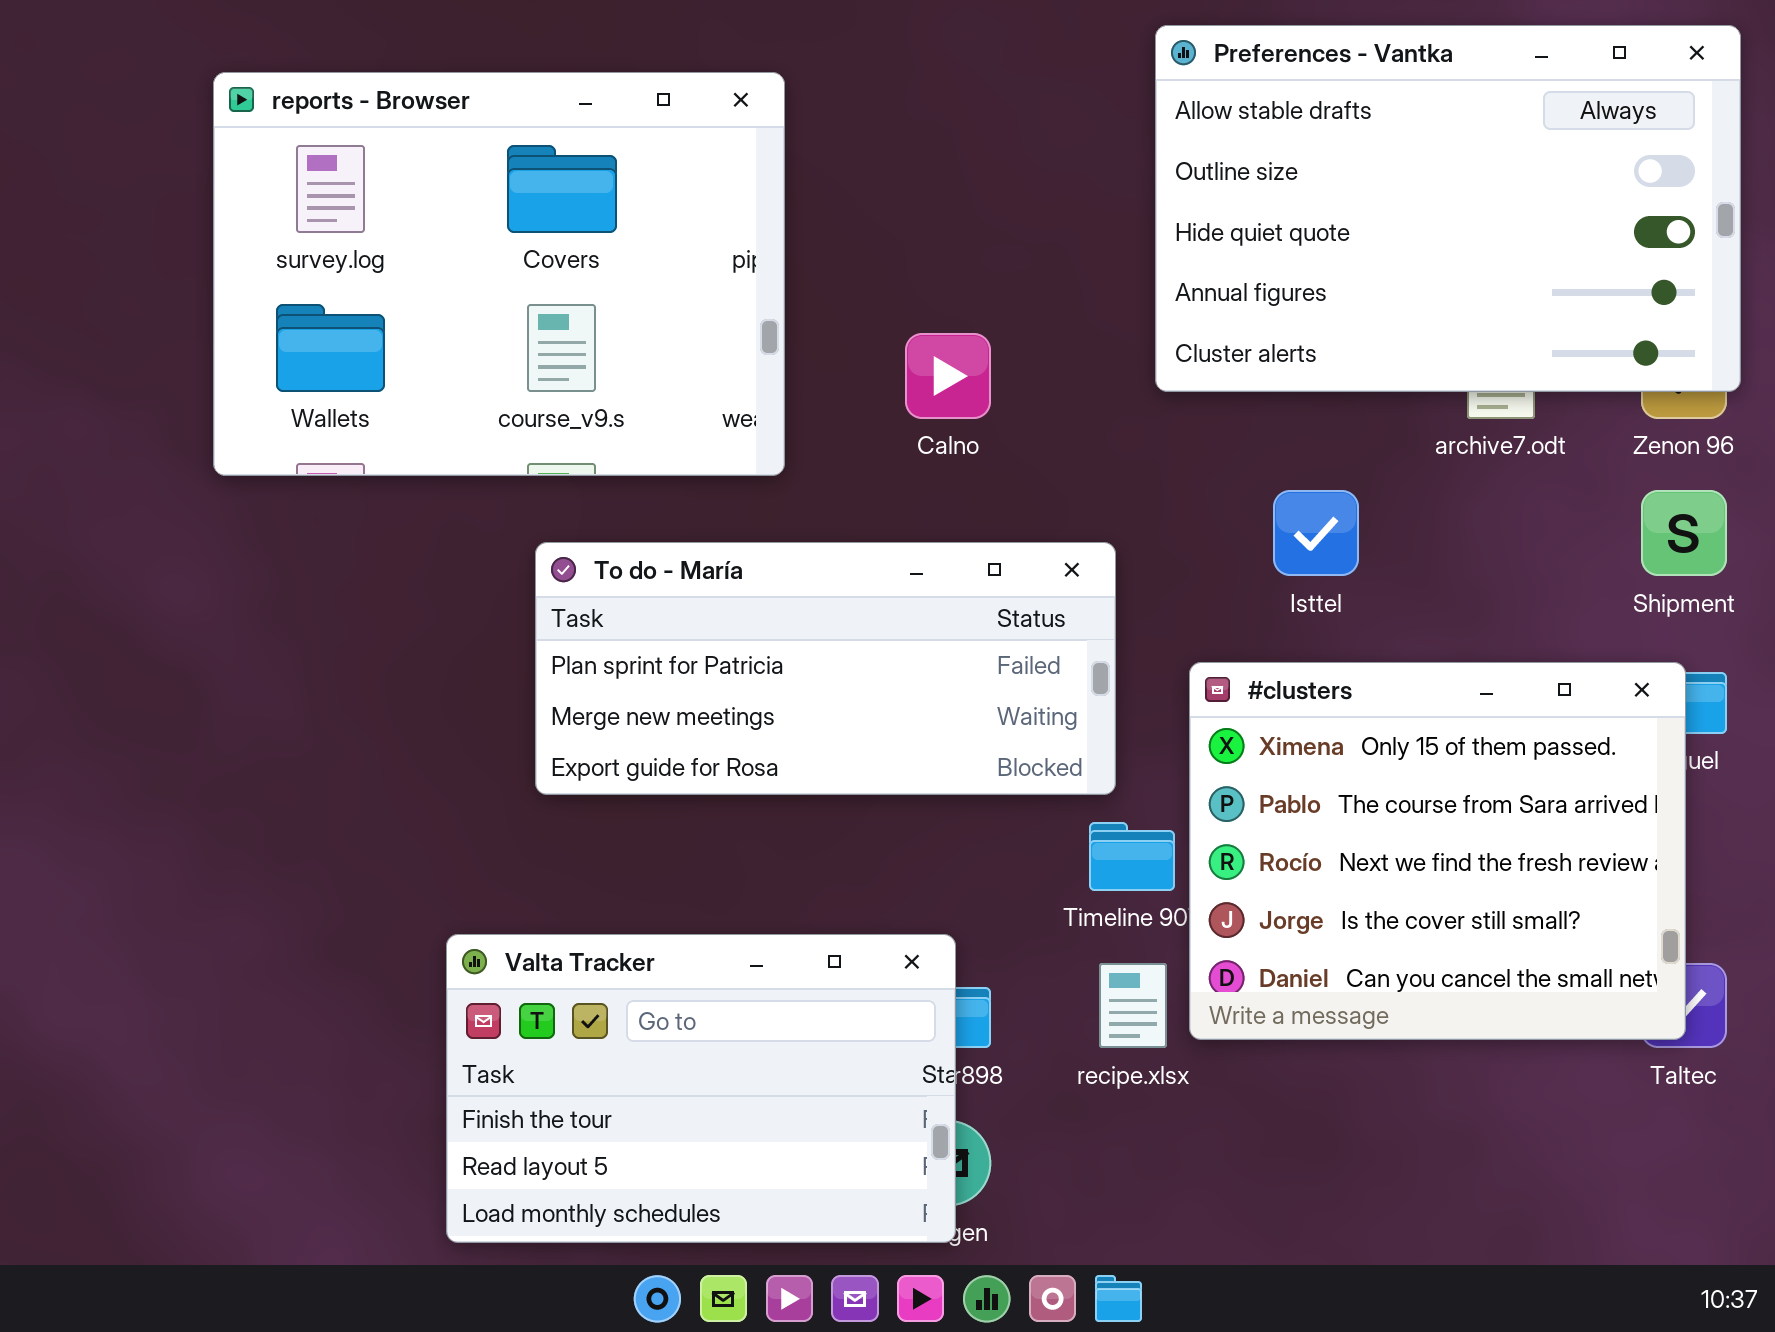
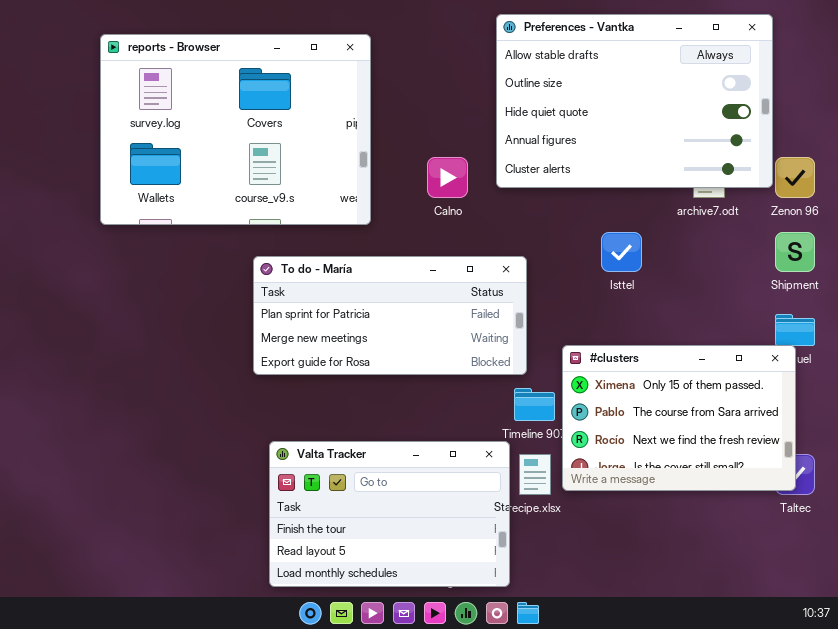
Preferences - Vantka: [1155,25,1741,392] -> [496,14,773,188], moved
#clusters: [1189,662,1686,1040] -> [562,345,796,491], resized
Valta Tracker: [446,934,956,1243] -> [269,441,510,587], moved

